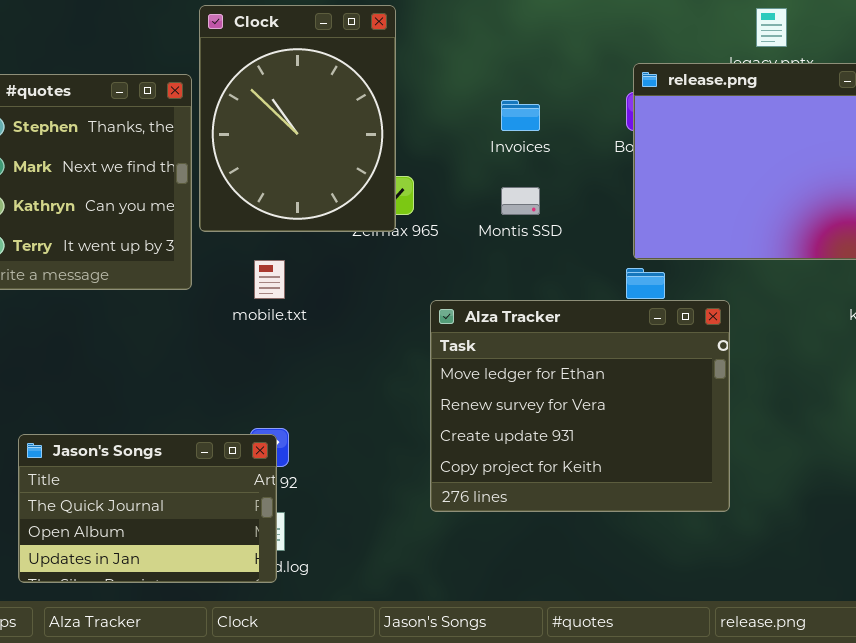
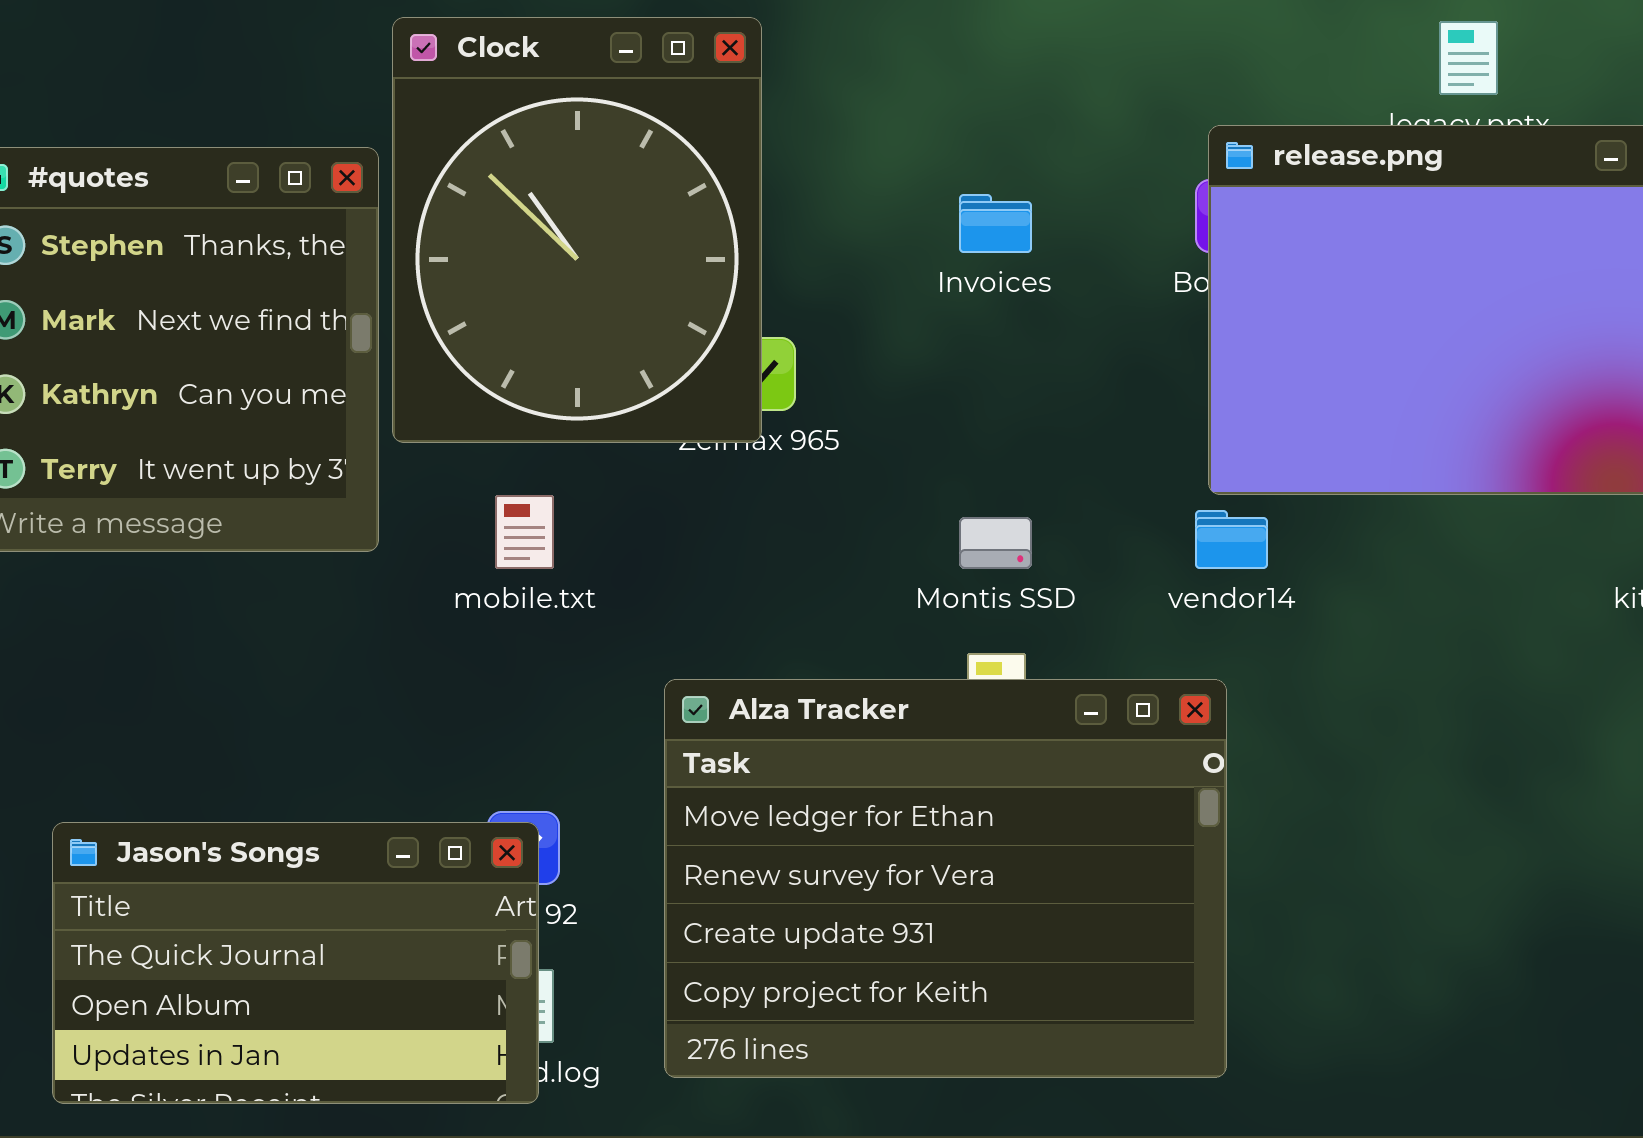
Montis SSD: [501,187,540,215] -> [959,517,1032,569], moved
Alza Tracker: [430,300,730,512] -> [664,679,1227,1078], moved

